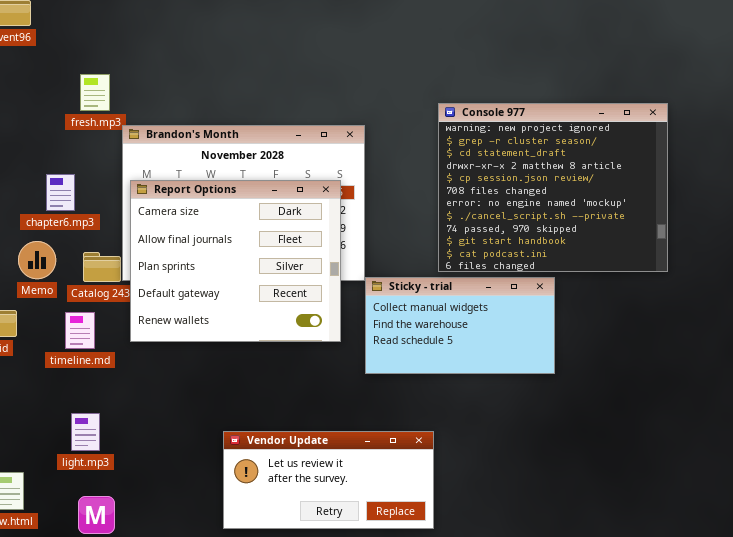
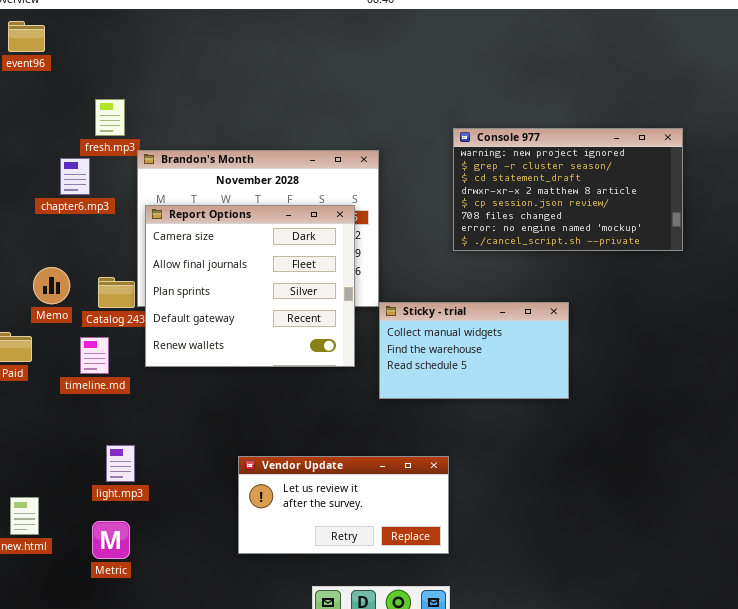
Console 977: [438,103,668,272] -> [453,128,683,251], resized
chapter6.mp3: [46,174,75,211] -> [60,158,90,195], moved
light.mp3: [71,413,100,451] -> [106,445,135,482], moved

